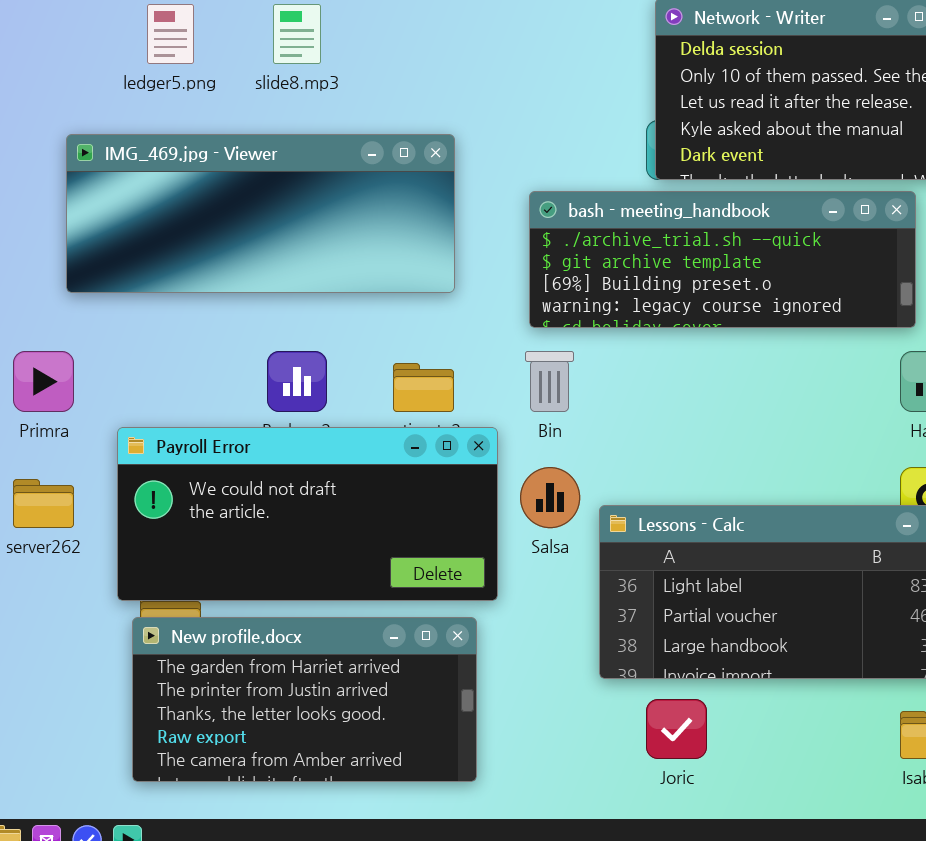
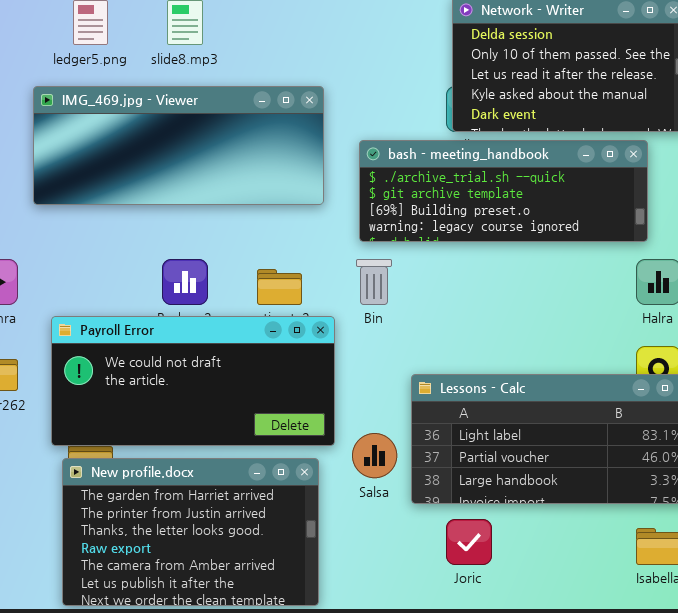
IMG_469.jpg - Viewer: [66,134,455,293] -> [33,86,324,205], moved
Salsa: [520,467,580,528] -> [352,433,397,478], moved
New profile.docx: [132,617,477,782] -> [62,458,319,606], resized

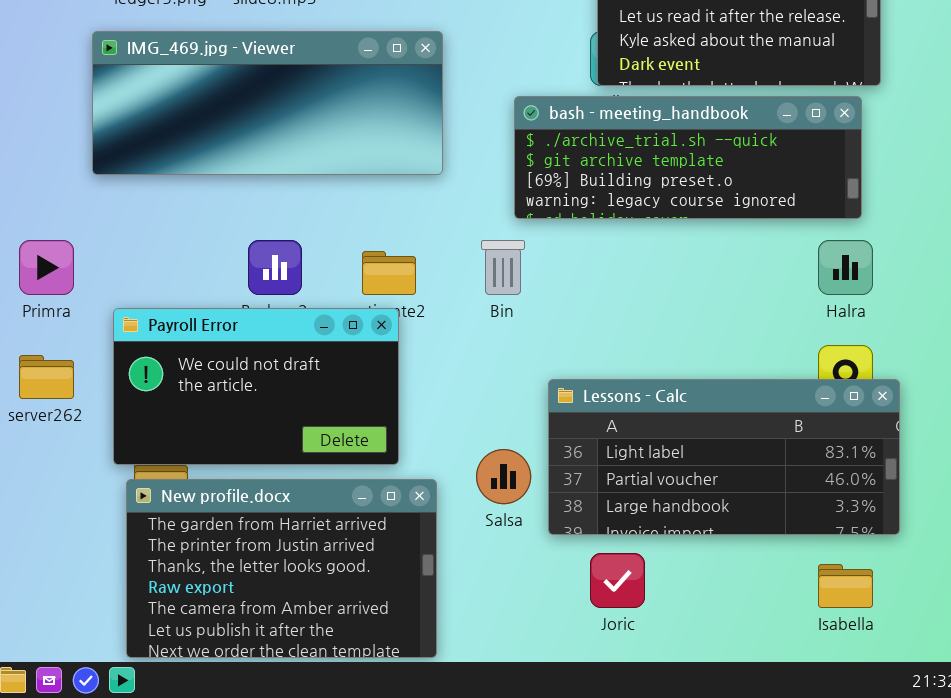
bash - meeting_handbook: [359,140,648,242] -> [514,96,862,219], moved
Payroll Error: [51,316,335,446] -> [113,308,399,465], resized

